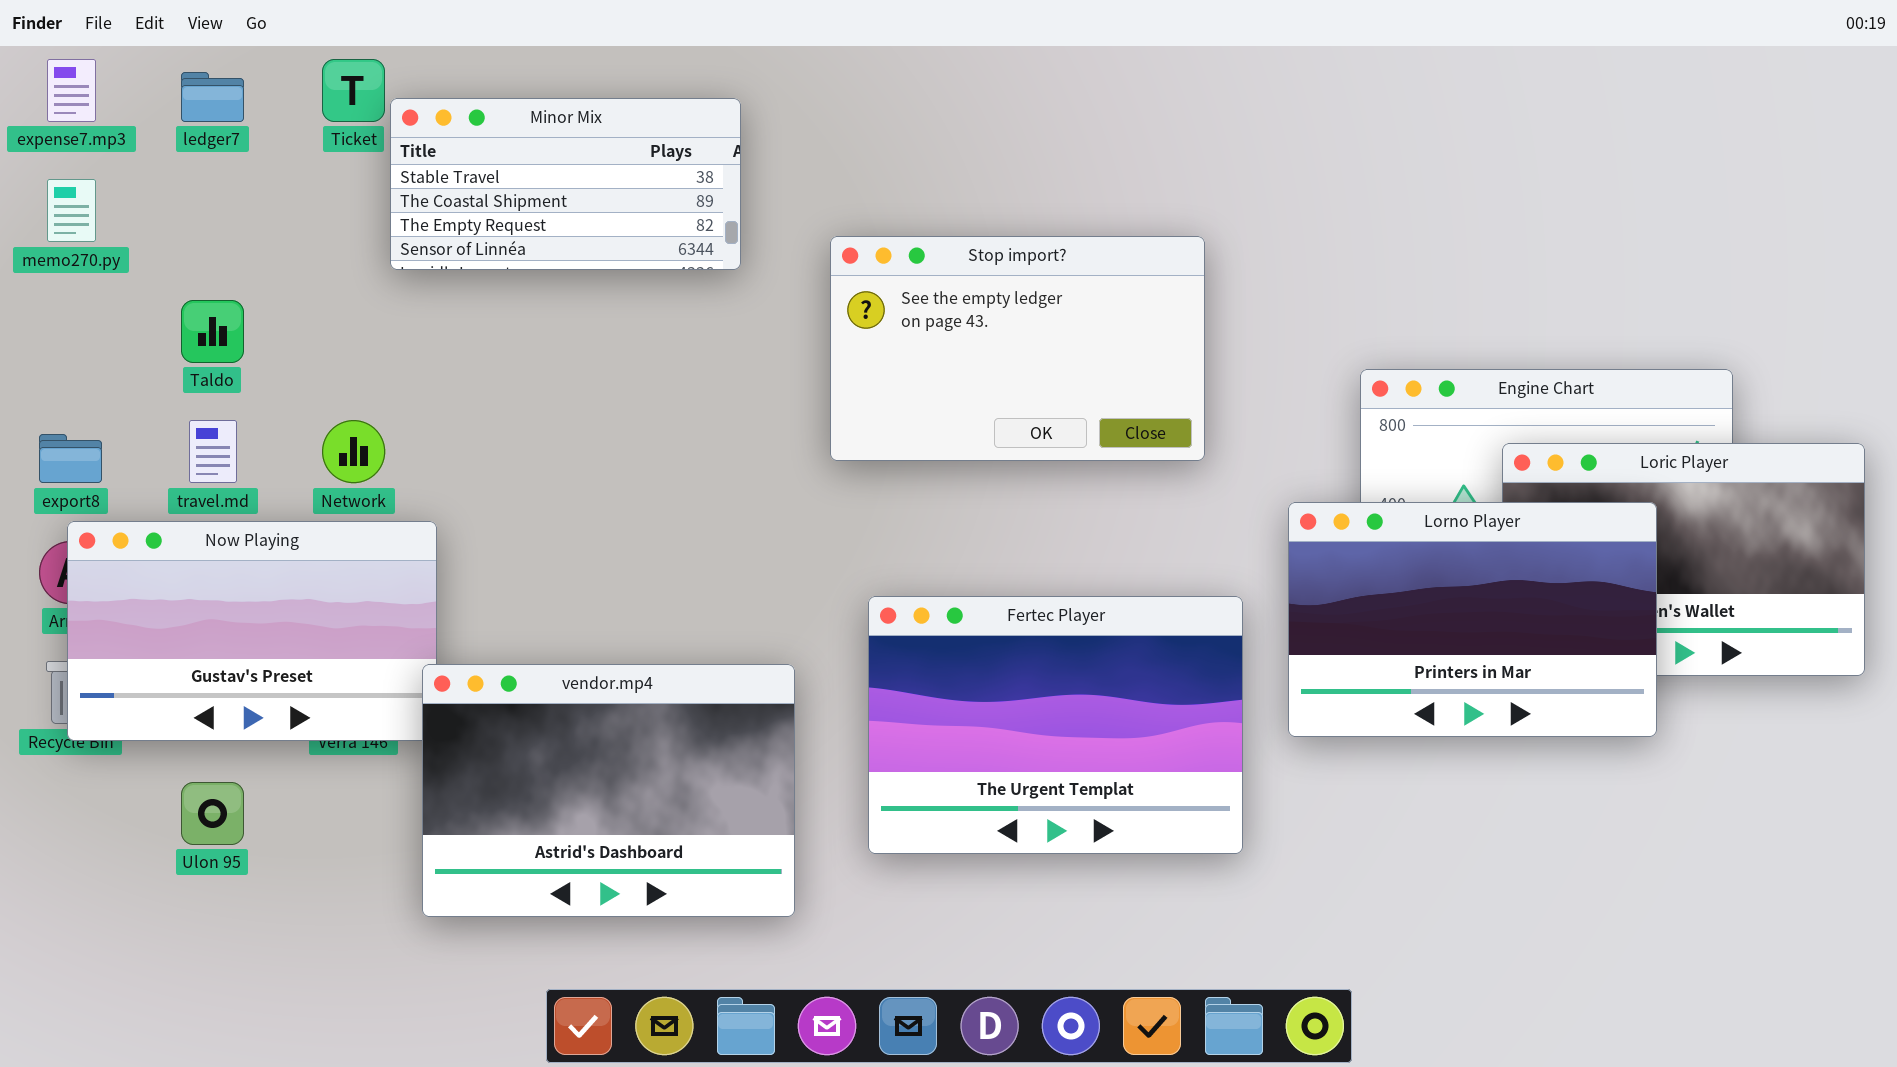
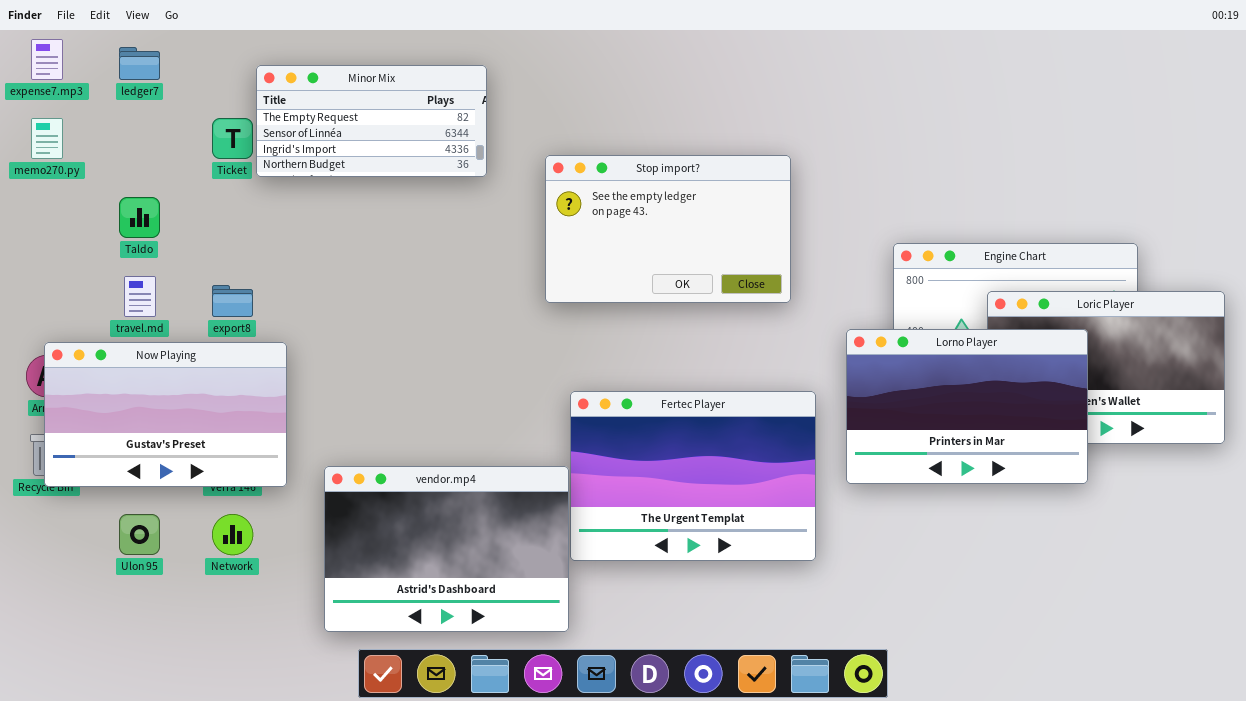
Ticket: [322,59,385,122] -> [212,118,253,159], moved
Minor Mix: [390,98,741,270] -> [256,65,487,177], scrolled down 2 rows
Network: [322,420,385,483] -> [212,514,253,555], moved
export8: [39,434,102,483] -> [212,285,253,317], moved
vendor.mp4: [422,664,795,917] -> [324,466,569,632], moved

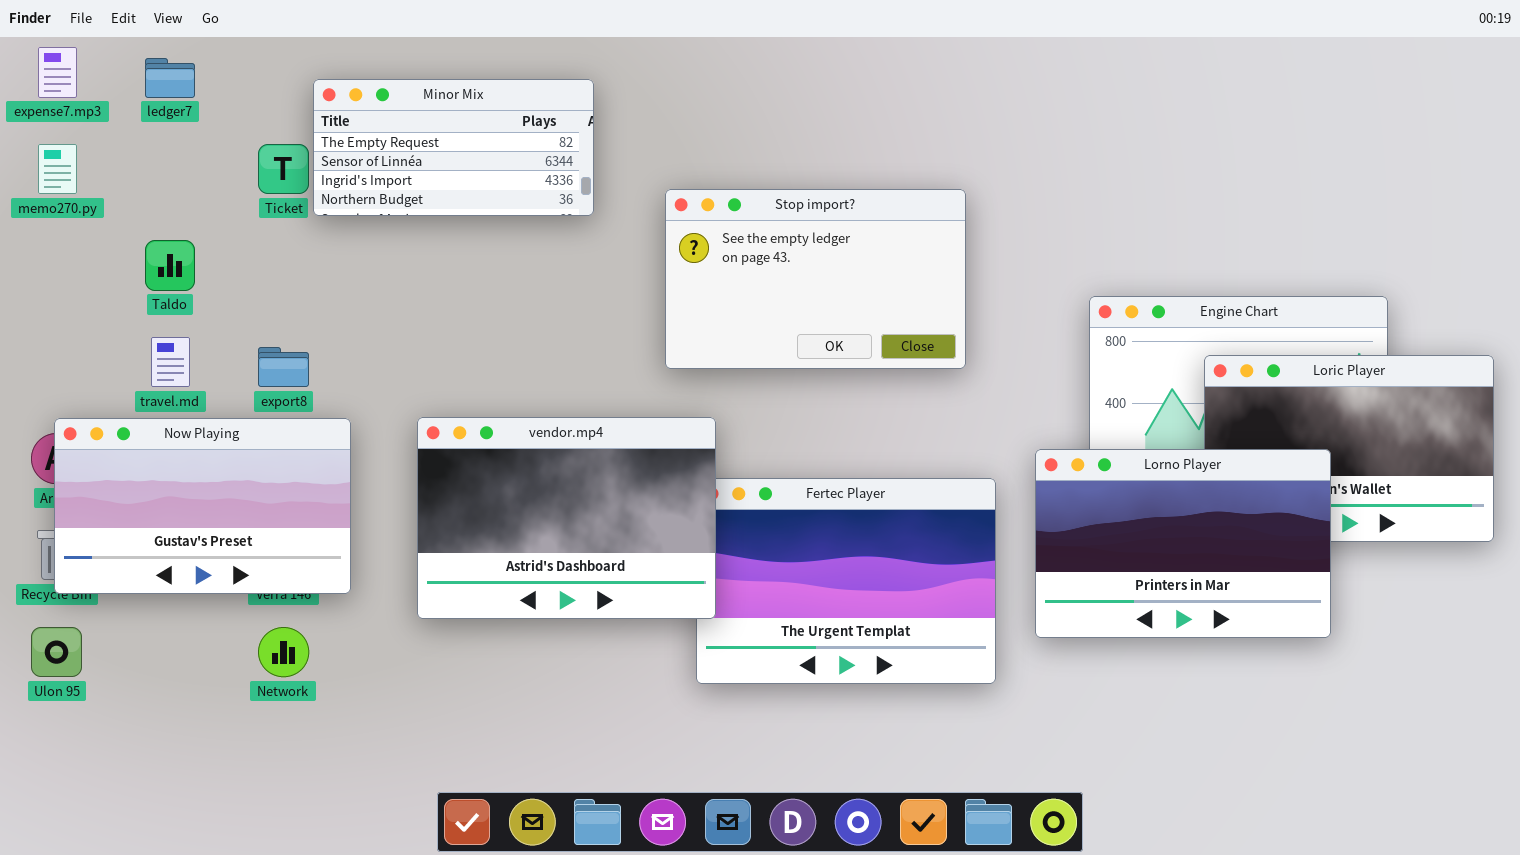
Lorno Player: [846,329,1088,484] -> [1035,449,1331,638], moved
vendor.mp4: [324,466,569,632] -> [417,417,716,619], moved
Ulon 95: [119,514,160,555] -> [31,627,82,677], moved

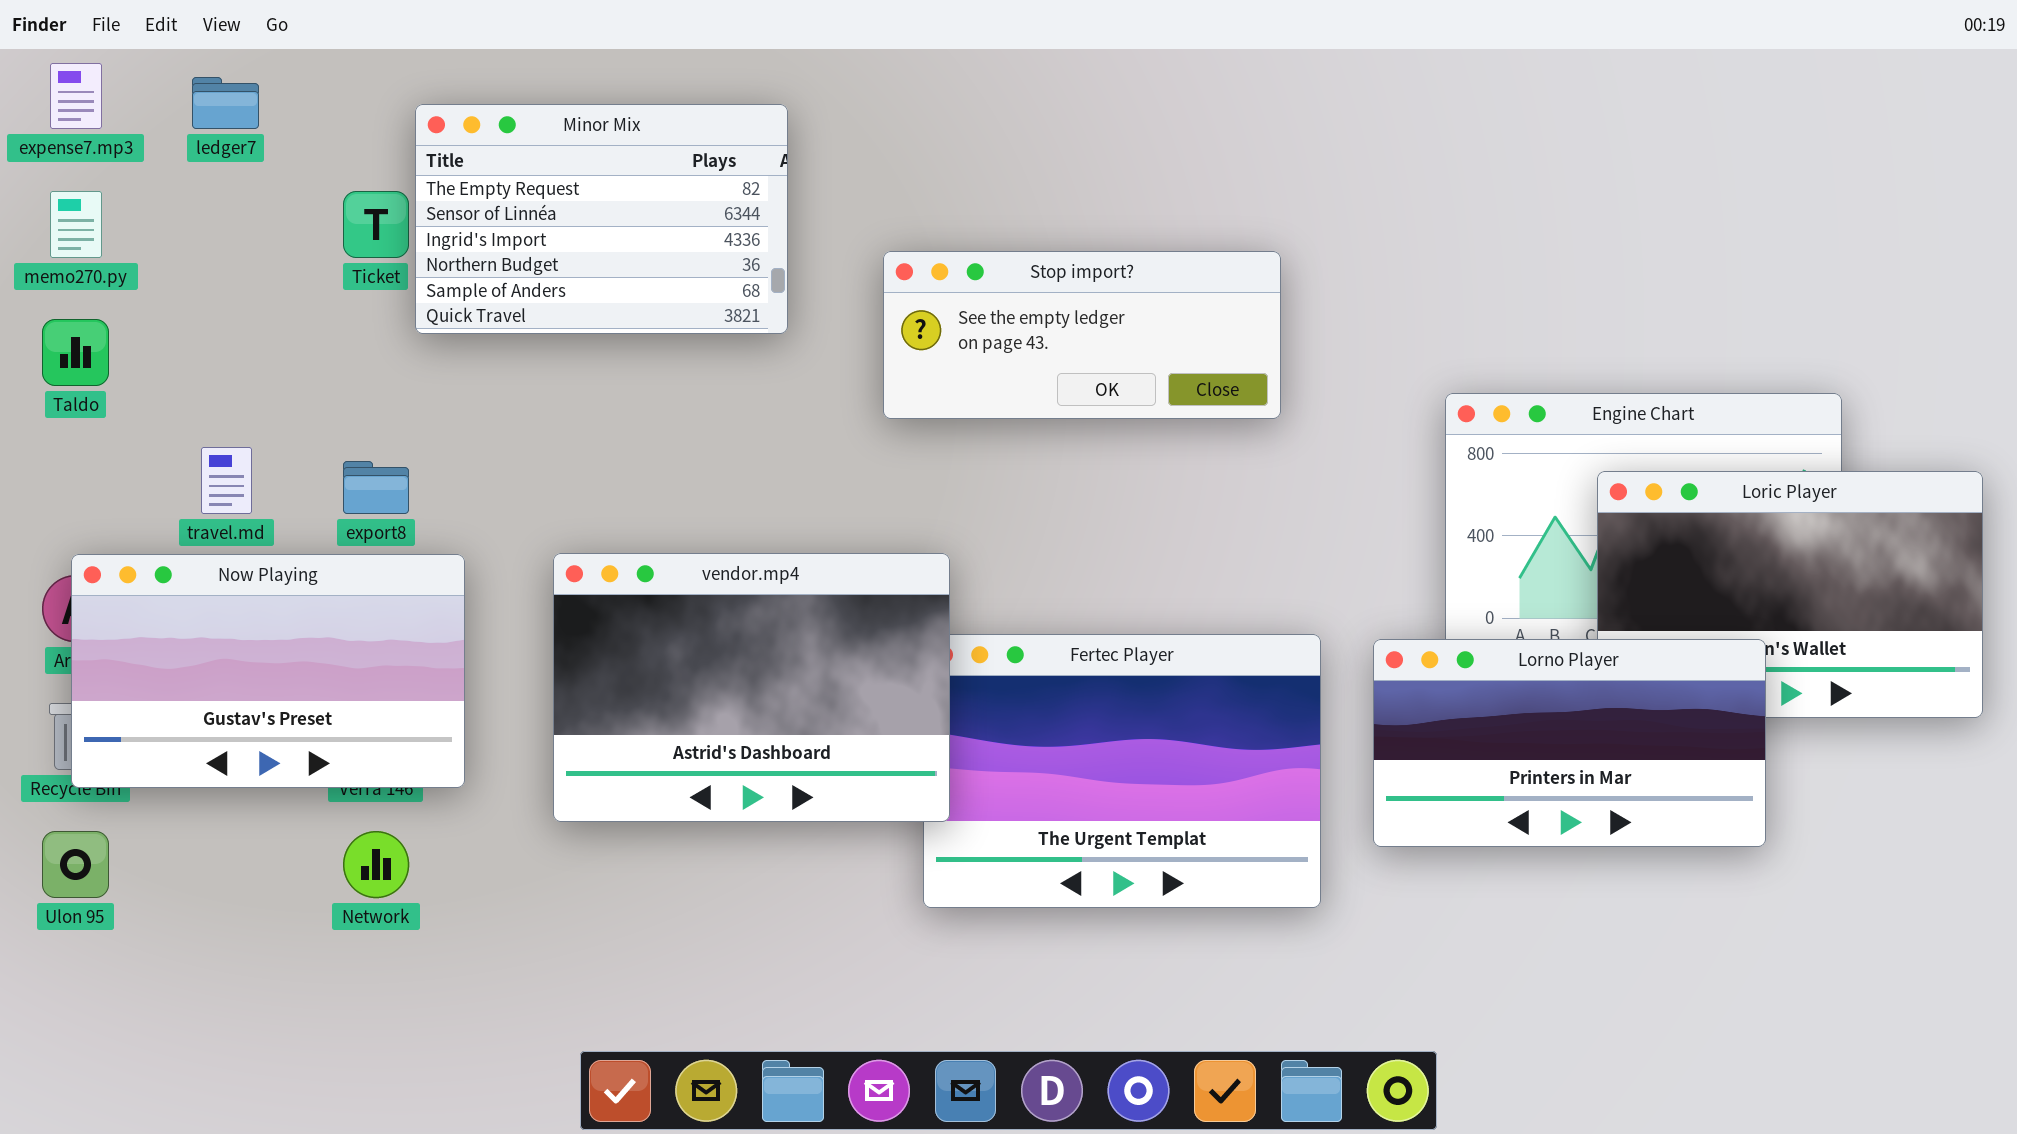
Minor Mix: [313,79,594,216] -> [415,104,788,334], resized
Stop import?: [665,189,966,369] -> [883,251,1281,419], resized
Taldo: [145,240,195,291] -> [42,319,109,386], moved
Lorno Player: [1035,449,1331,638] -> [1373,639,1766,847], resized

